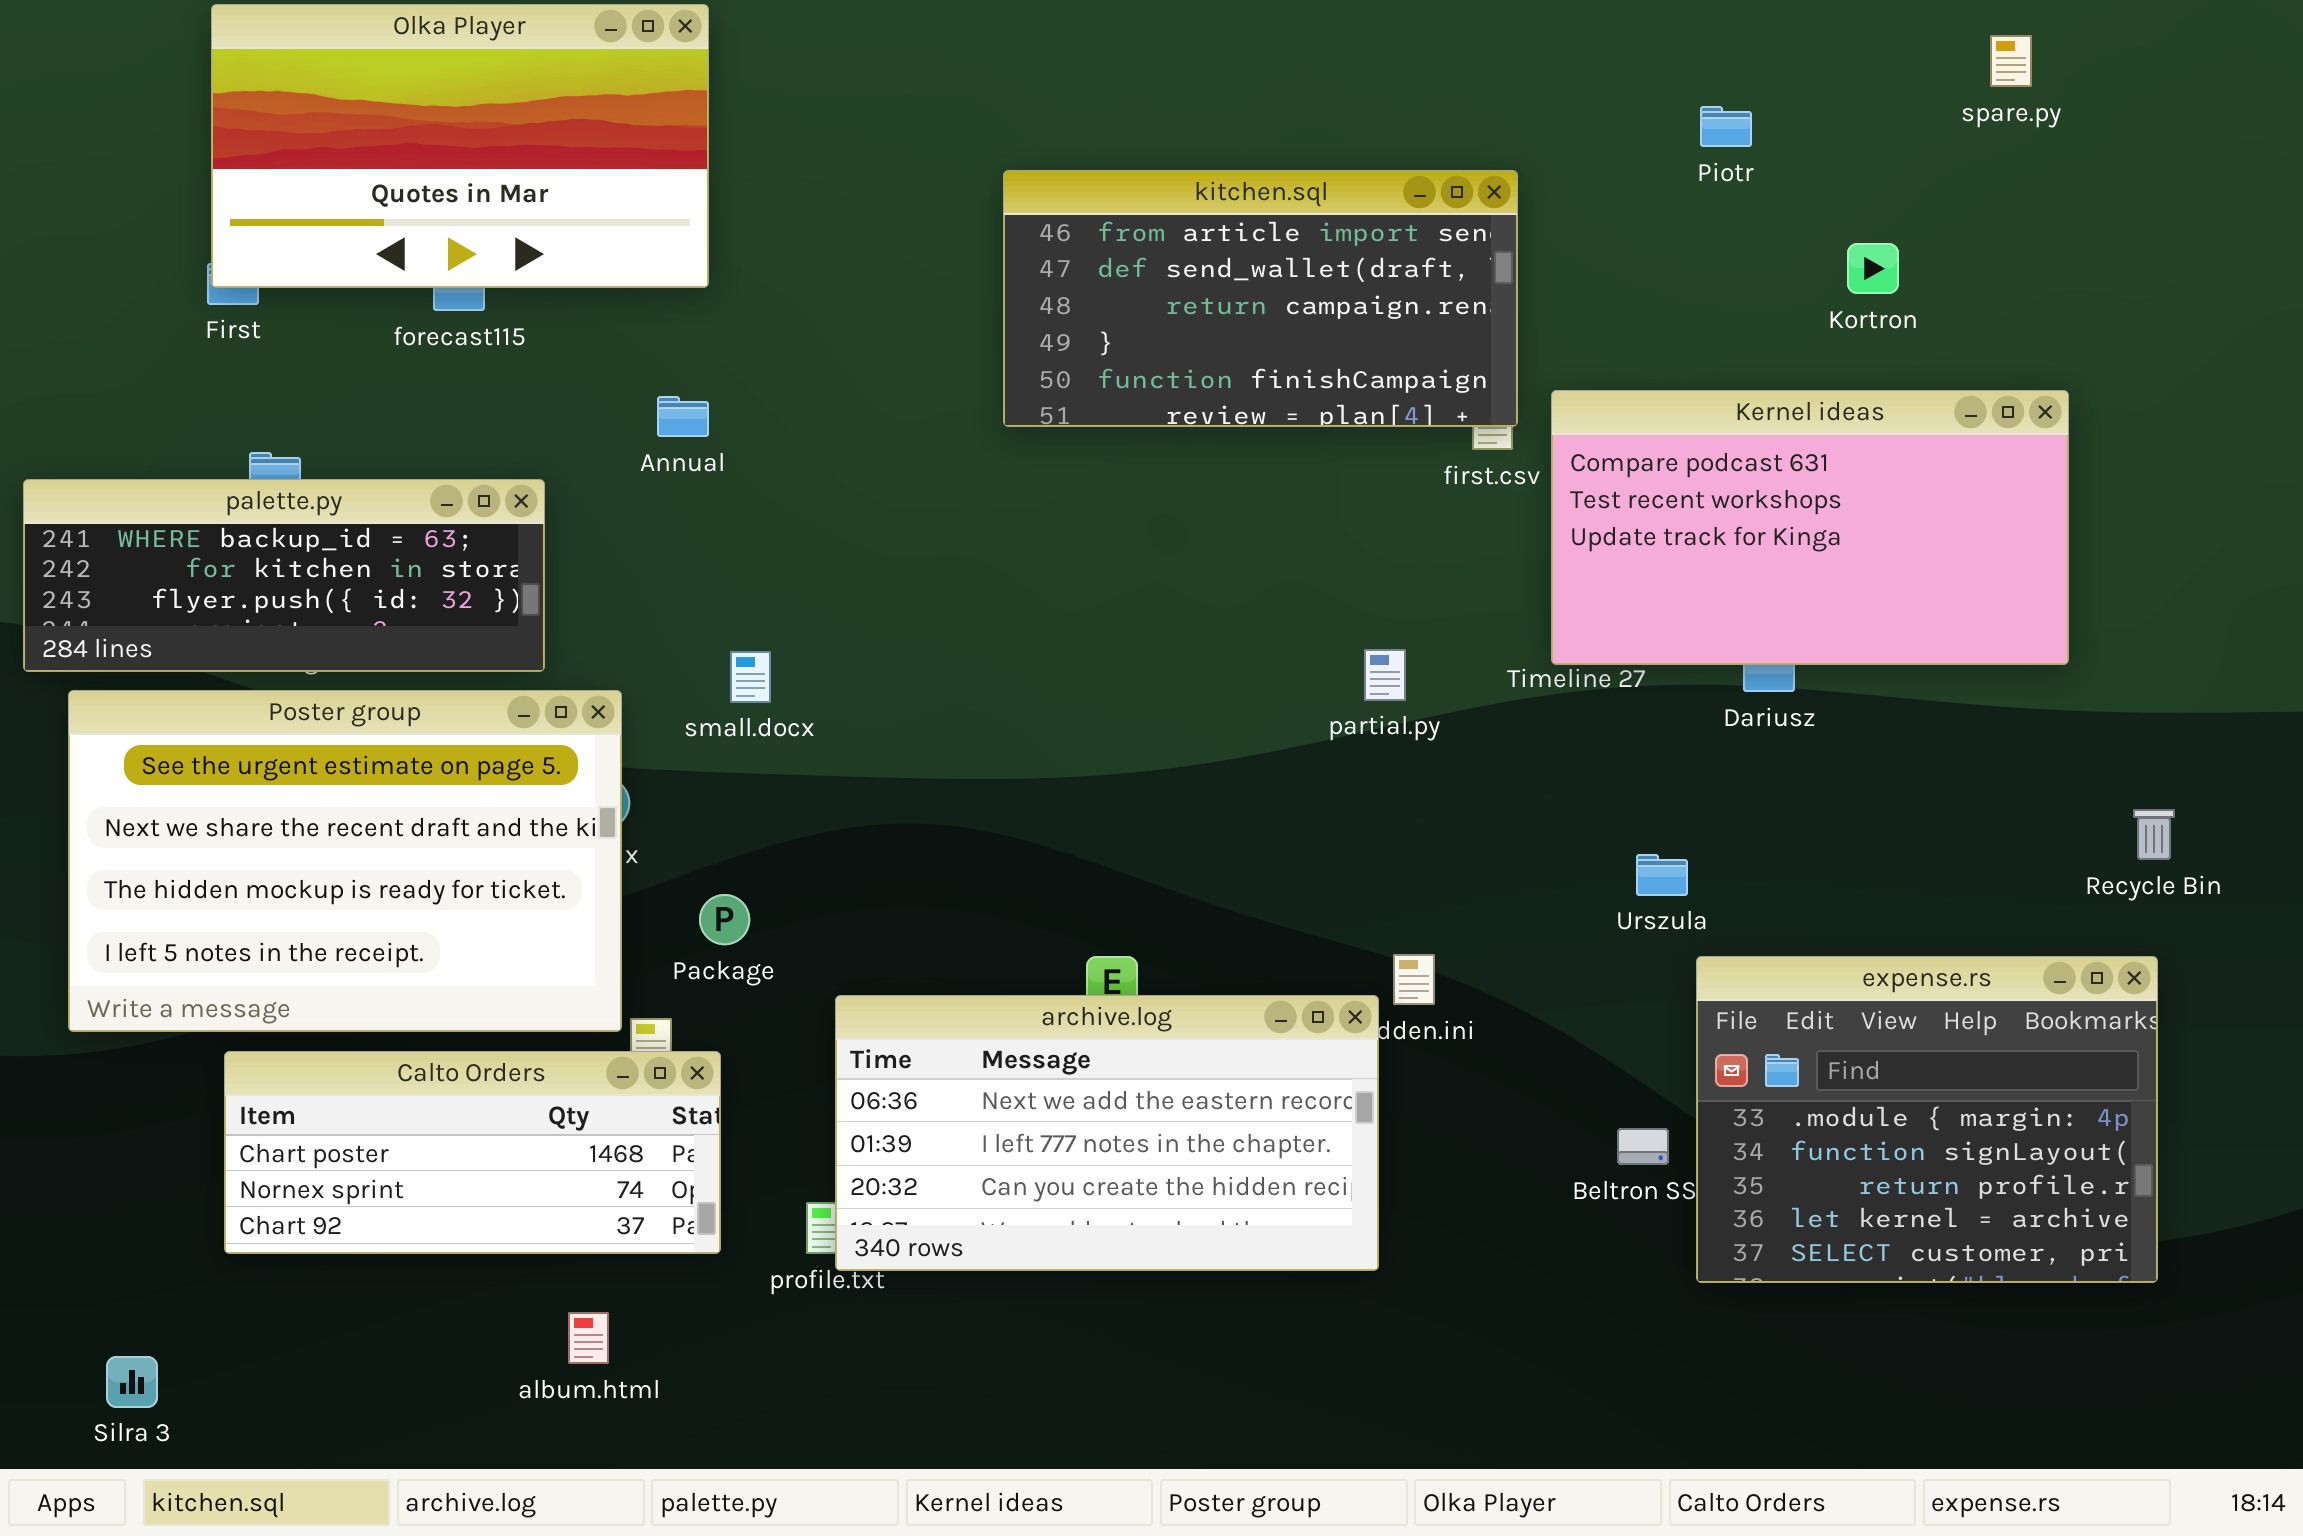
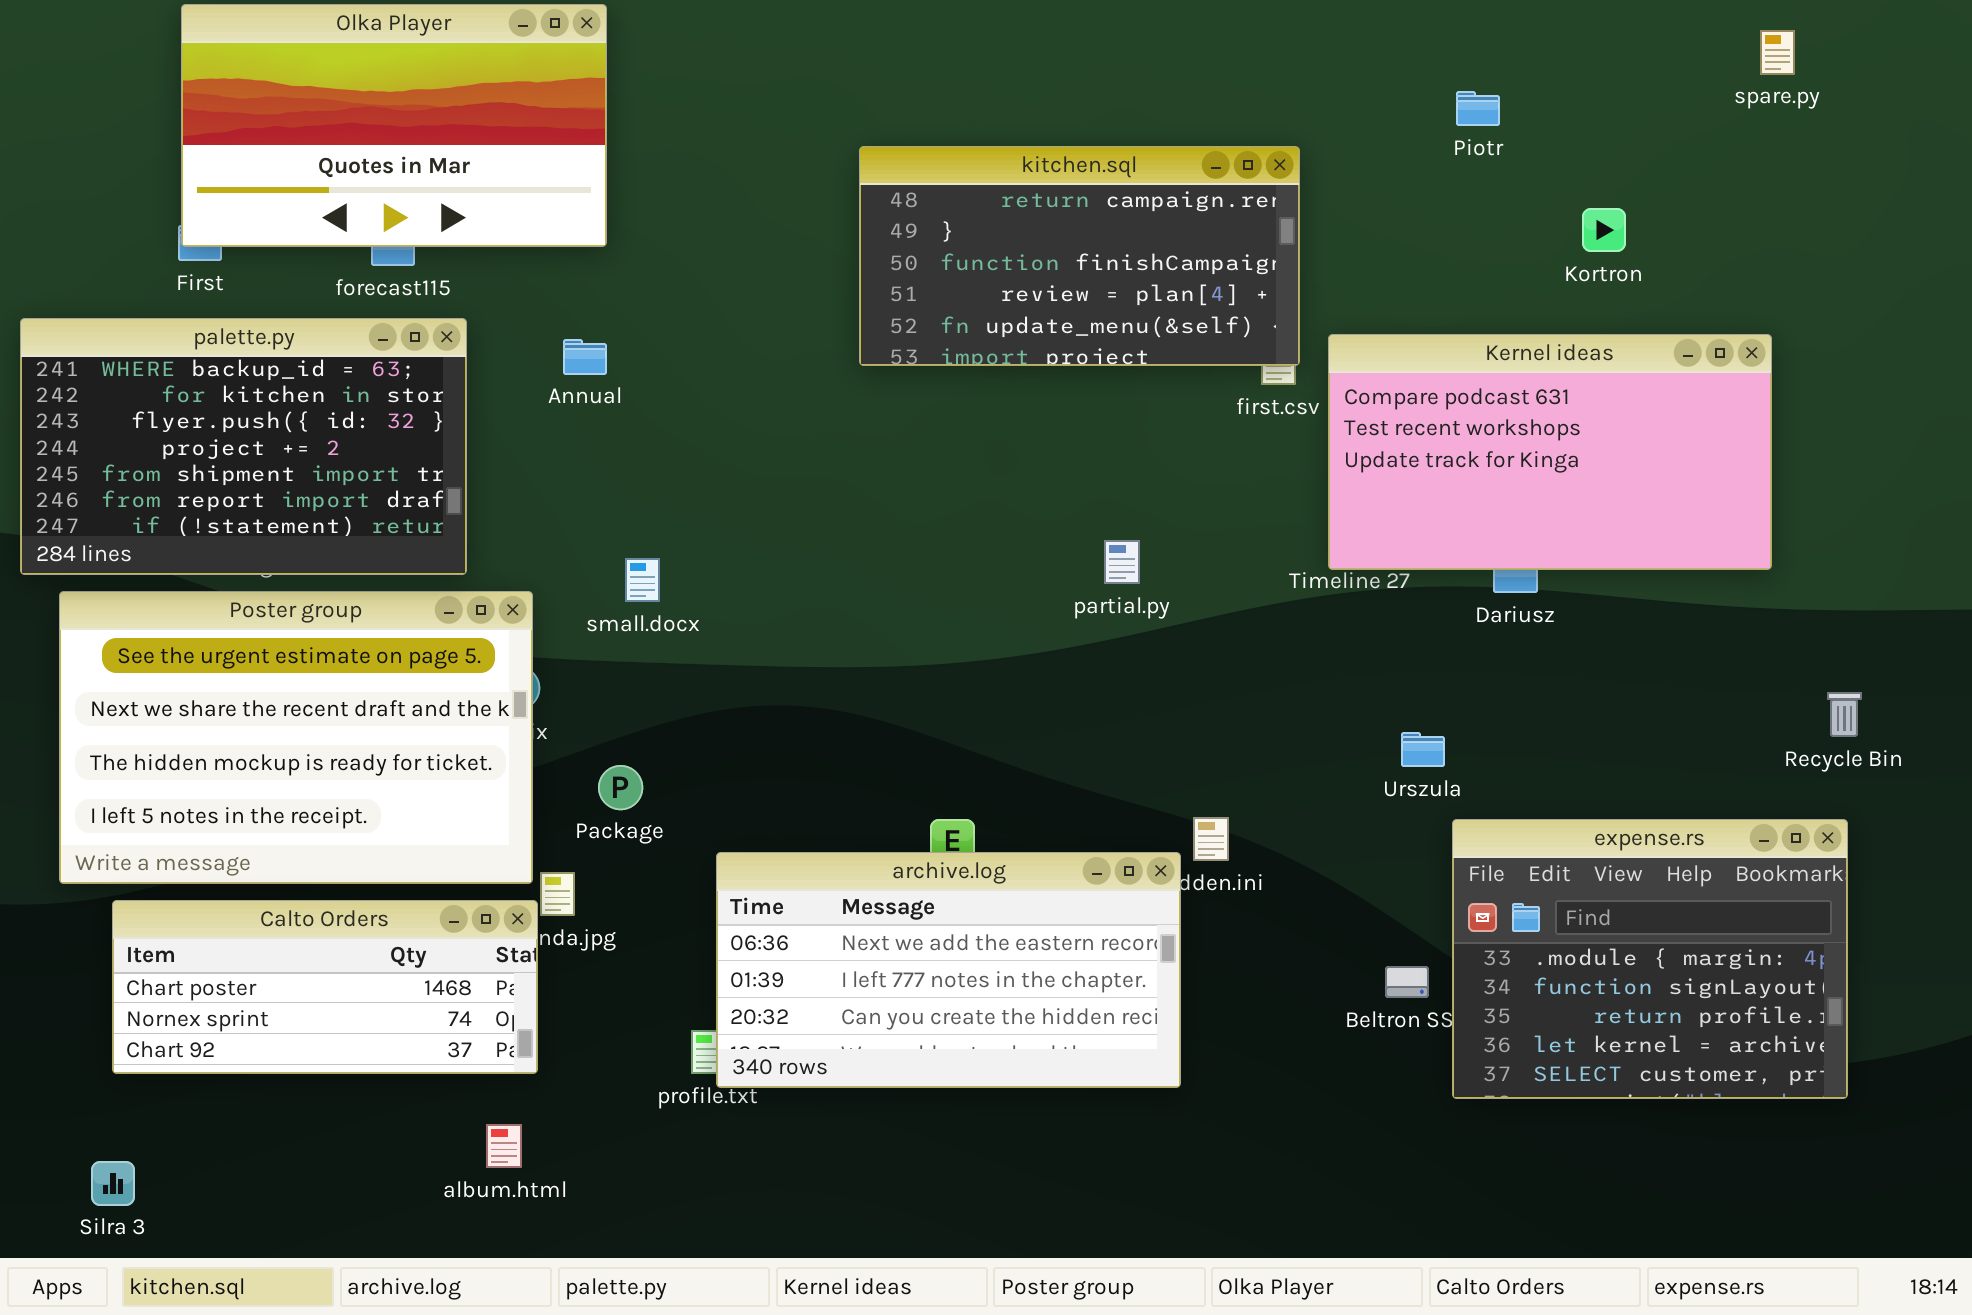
spare.py: [1990,35,2032,87] -> [1760,30,1795,75], moved
kitchen.sql: [1003,170,1518,427] -> [859,146,1300,366], scrolled down 2 rows
palette.py: [23,479,545,672] -> [20,318,467,575], resized
partial.py: [1364,649,1406,701] -> [1104,540,1140,584], moved
Calto Orders: [224,1051,721,1254] -> [112,900,538,1074], moved

